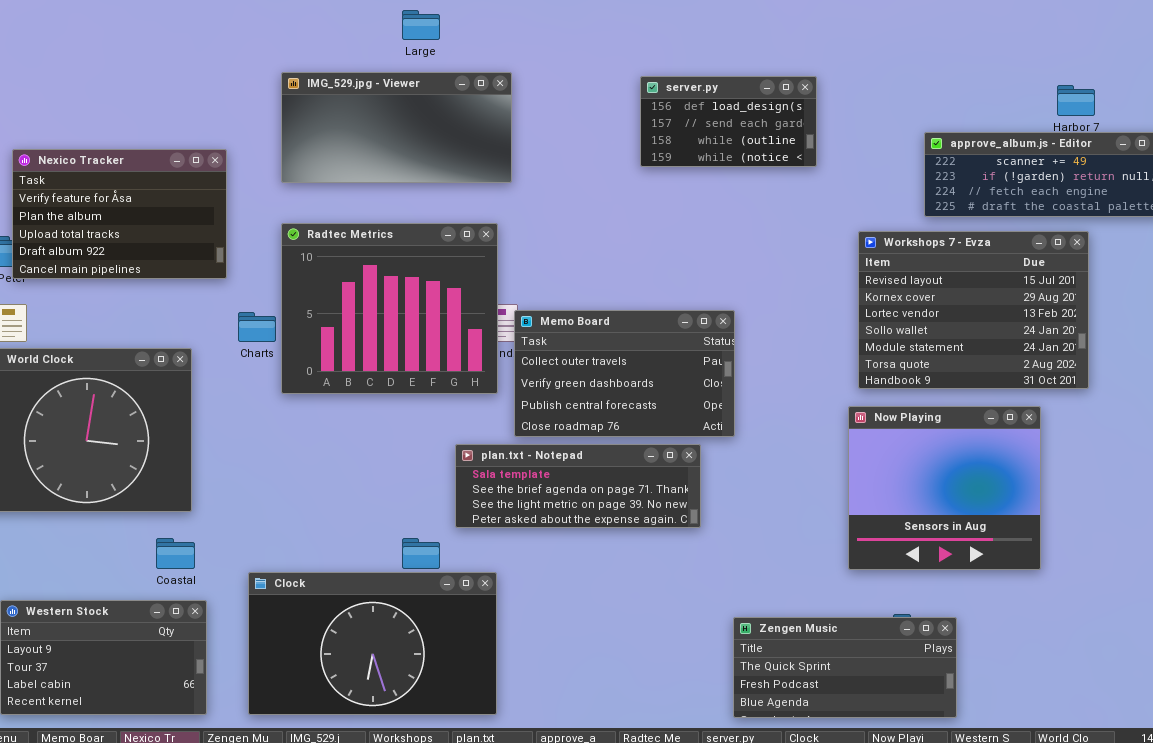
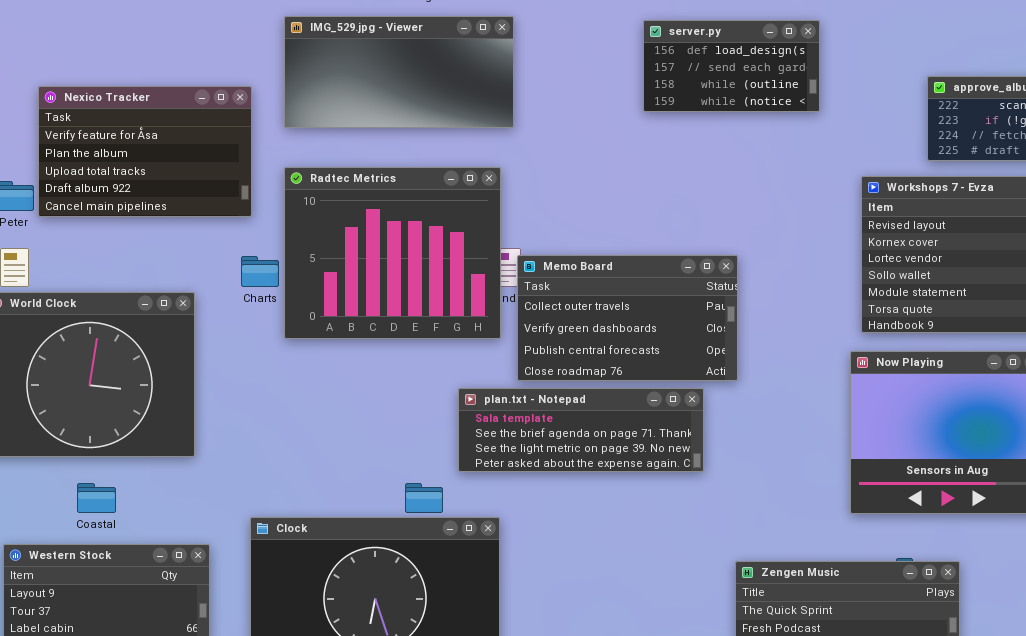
Nexico Tracker: [12,149,227,279] -> [38,86,252,217], moved
Coastal: [156,538,195,569] -> [77,483,116,513], moved

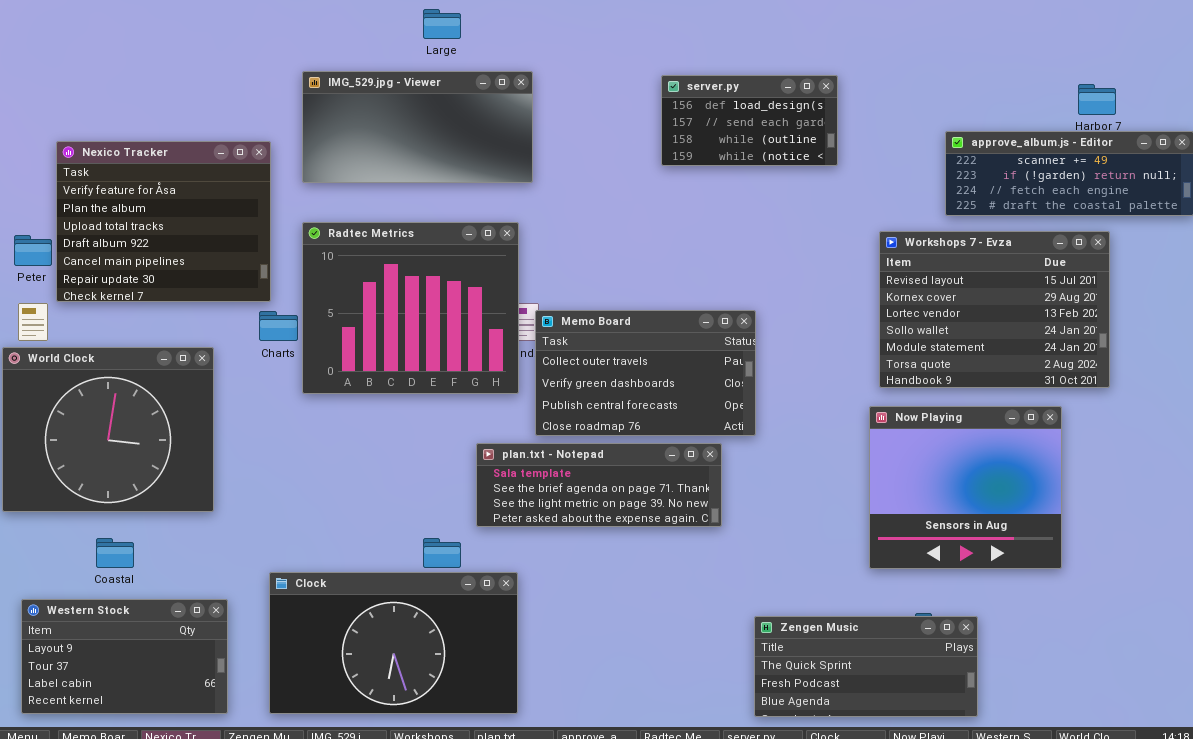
Nexico Tracker: [38,86,252,217] -> [56,141,271,302], resized

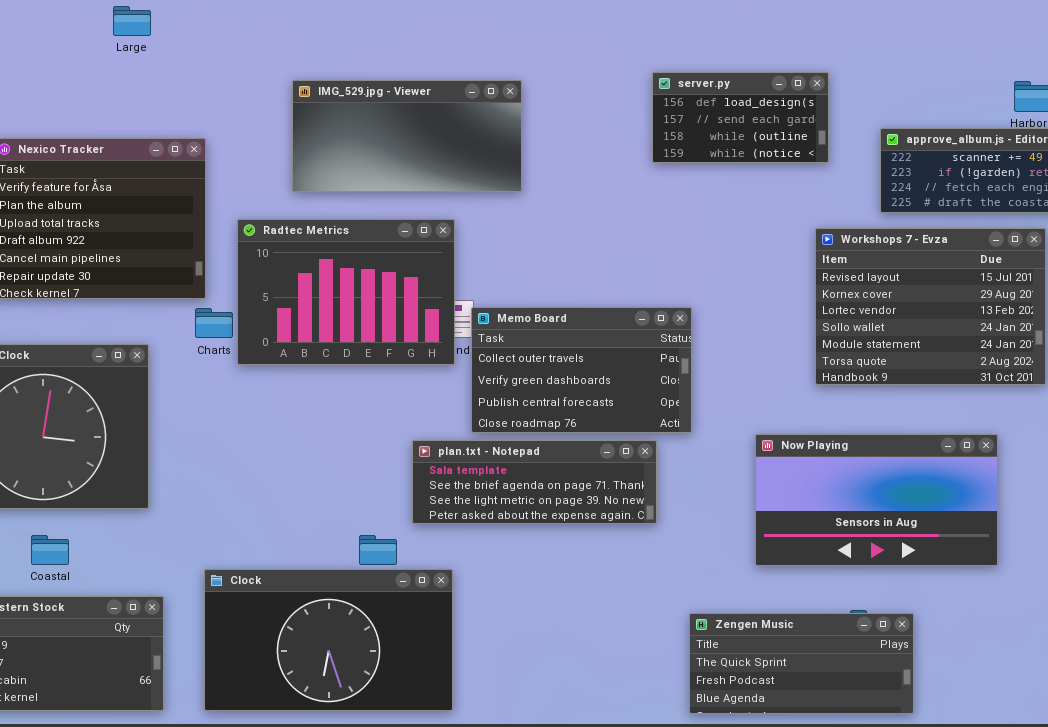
Large: [423,9,461,39] -> [113,6,151,36], moved
IMG_529.jpg - Viewer: [302,71,533,183] -> [292,80,522,192], moved
server.py: [661,75,838,166] -> [652,72,829,163], moved
Radtec Metrics: [302,222,519,394] -> [237,219,455,365], resized
Now Playing: [869,406,1062,569] -> [755,434,998,566], resized

